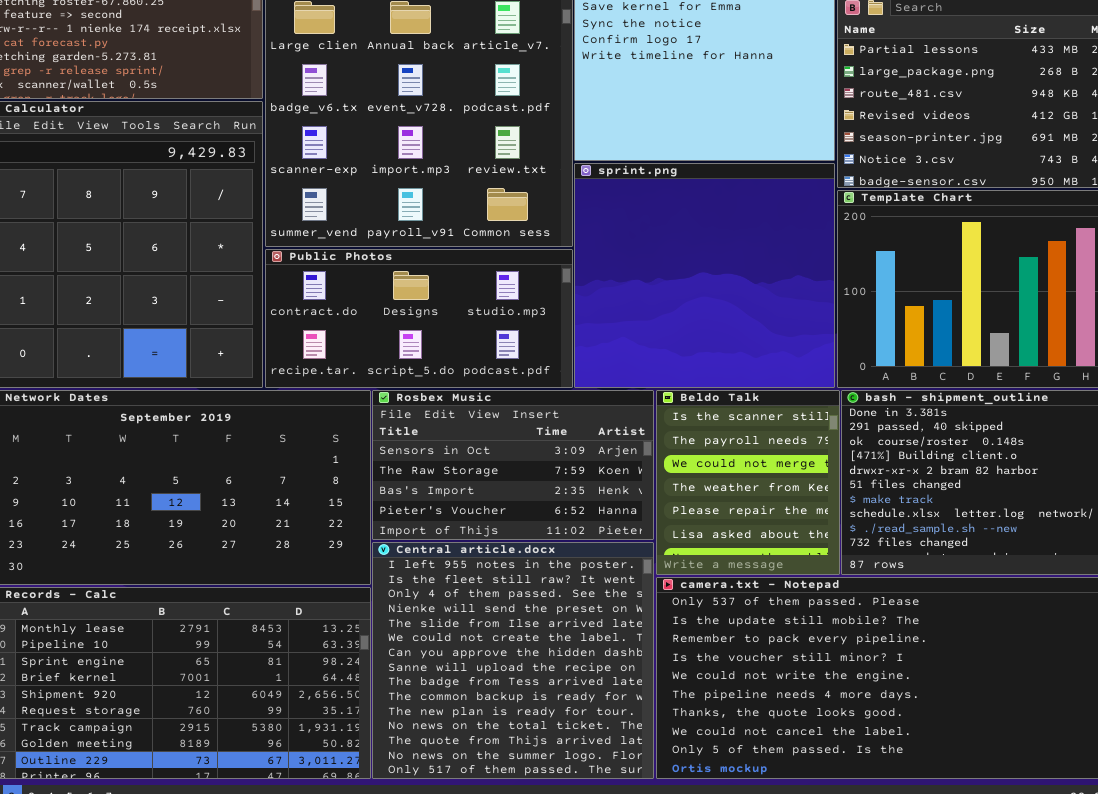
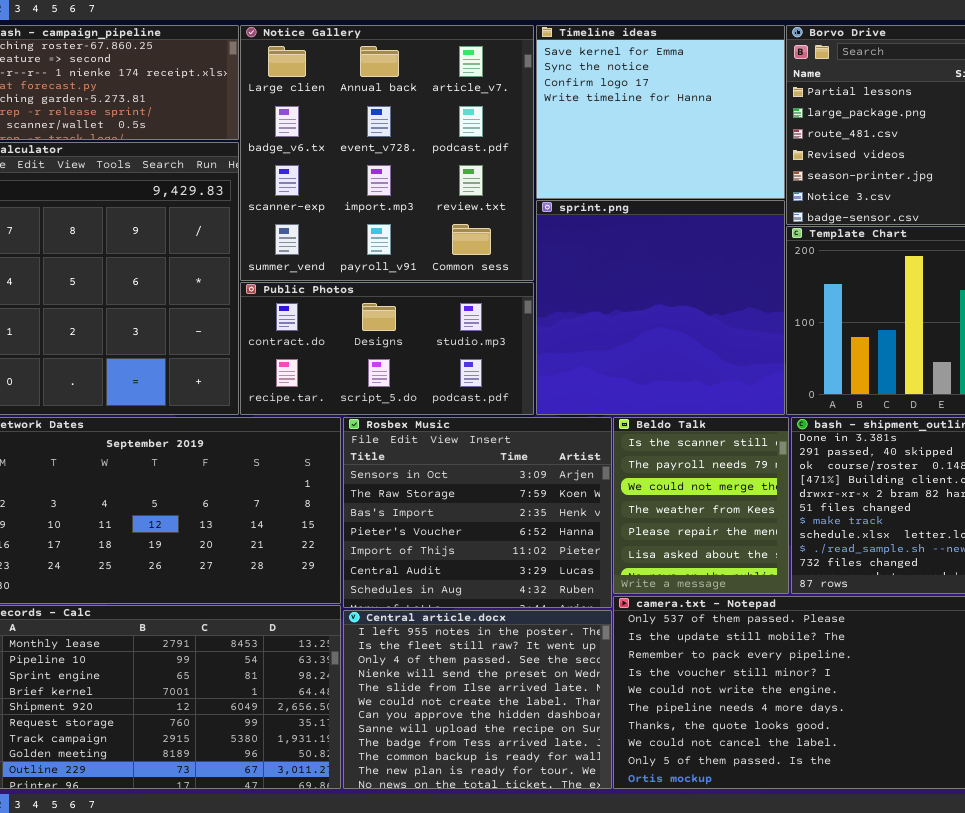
Rosbex Music: [372,390,654,540] -> [343,417,612,608], resized
Central article.docx: [372,542,654,779] -> [343,610,612,789], resized

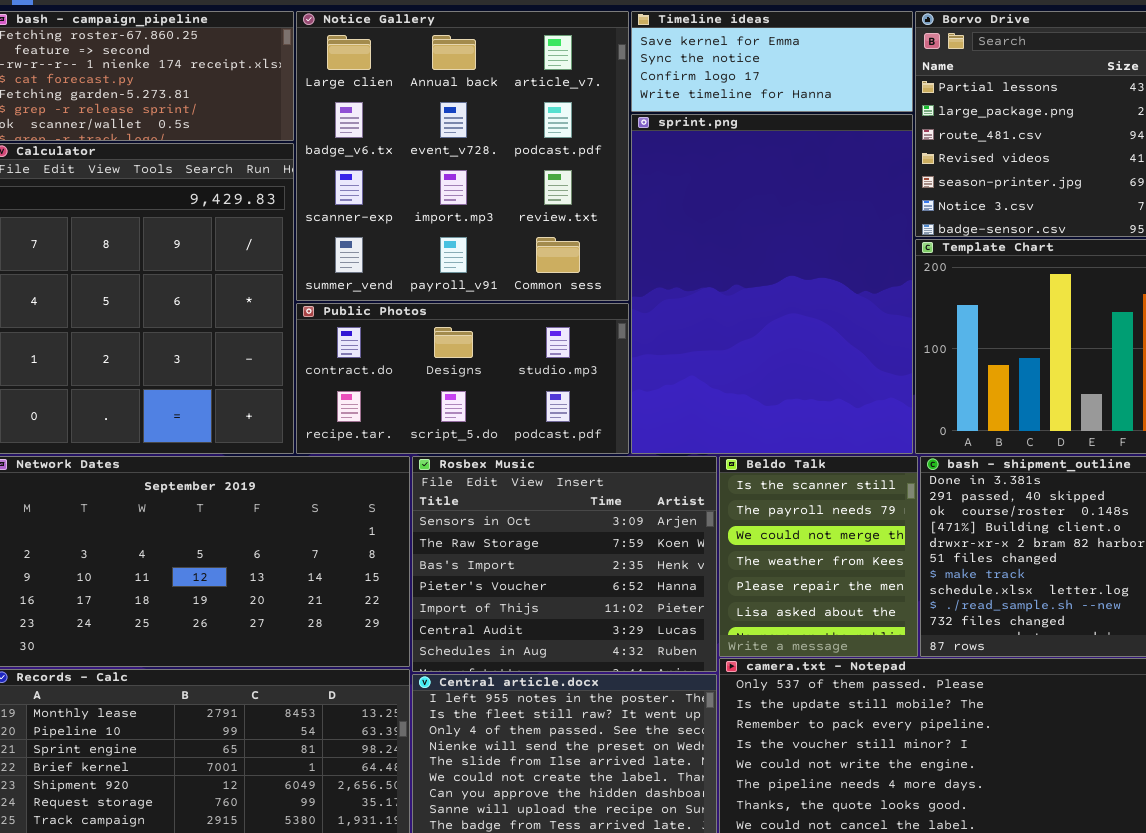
Timeline ideas: [536,25,785,199] -> [631,11,913,112], resized
sprint.png: [536,200,785,415] -> [631,114,913,454], resized

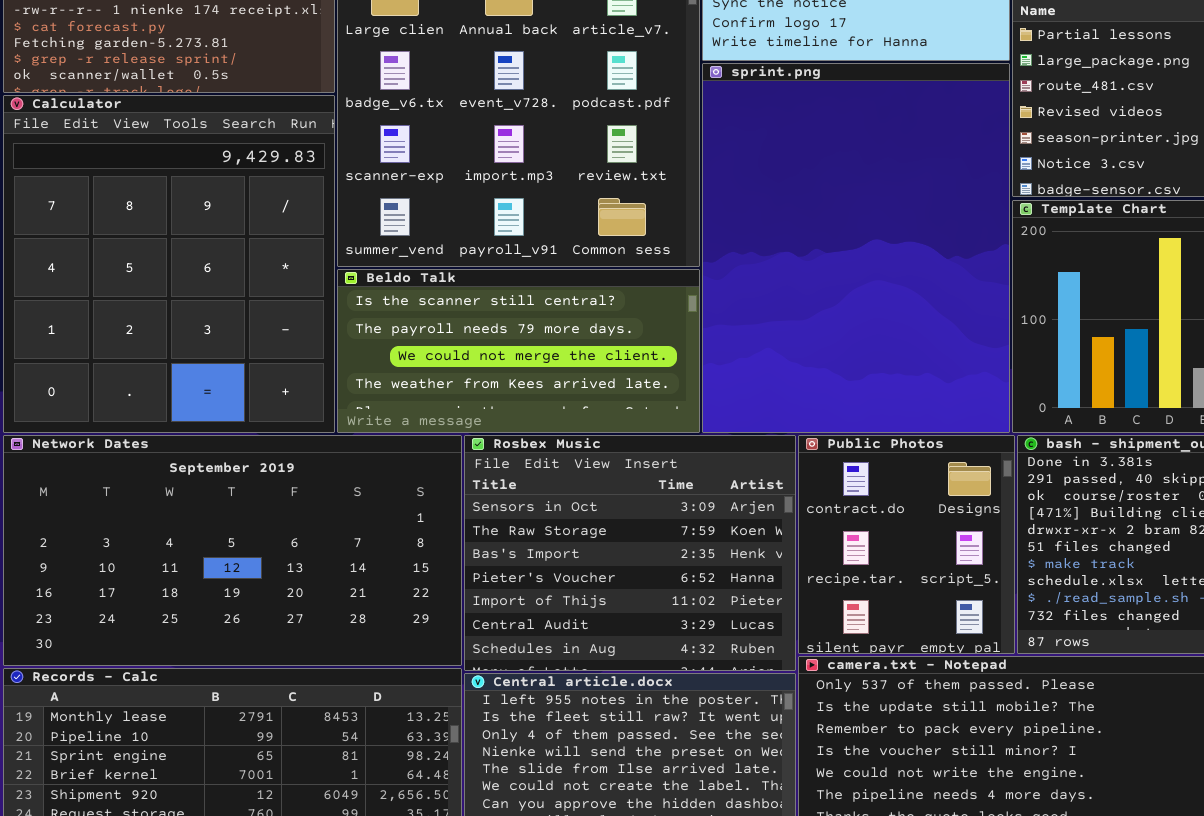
Public Photos: [296,303,629,454] -> [798,435,1015,654], moved, resized
Beldo Talk: [719,456,918,657] -> [337,269,700,433], moved, resized

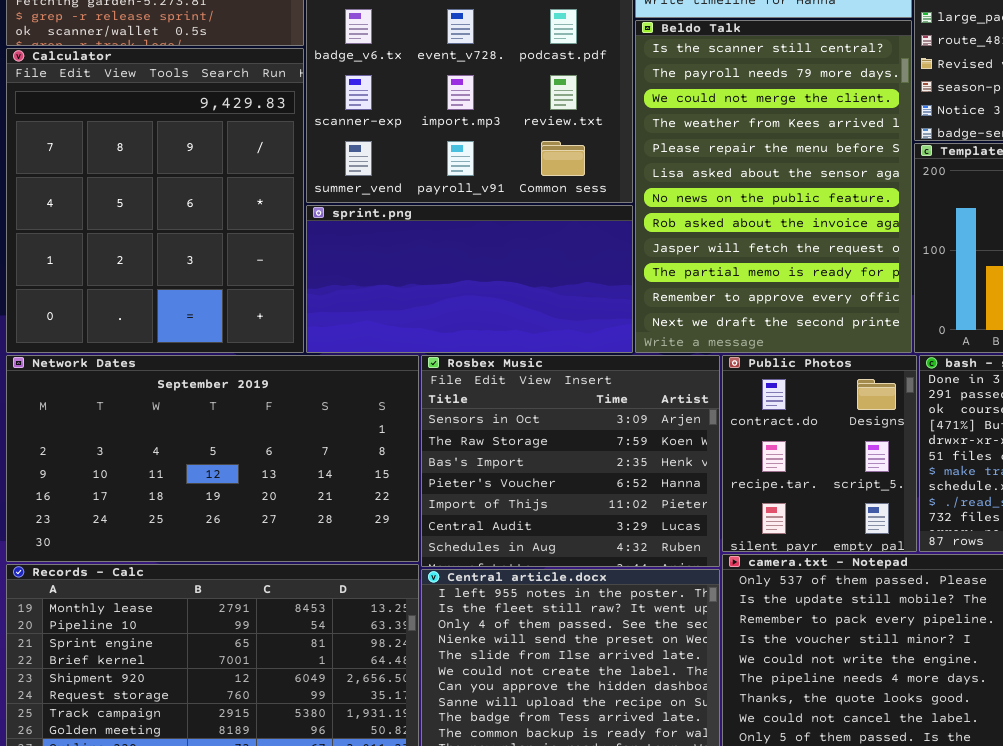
sprint.png: [702,63,1010,433] -> [306,205,633,353], moved, resized
Beldo Talk: [337,269,700,433] -> [635,20,912,353], moved, resized

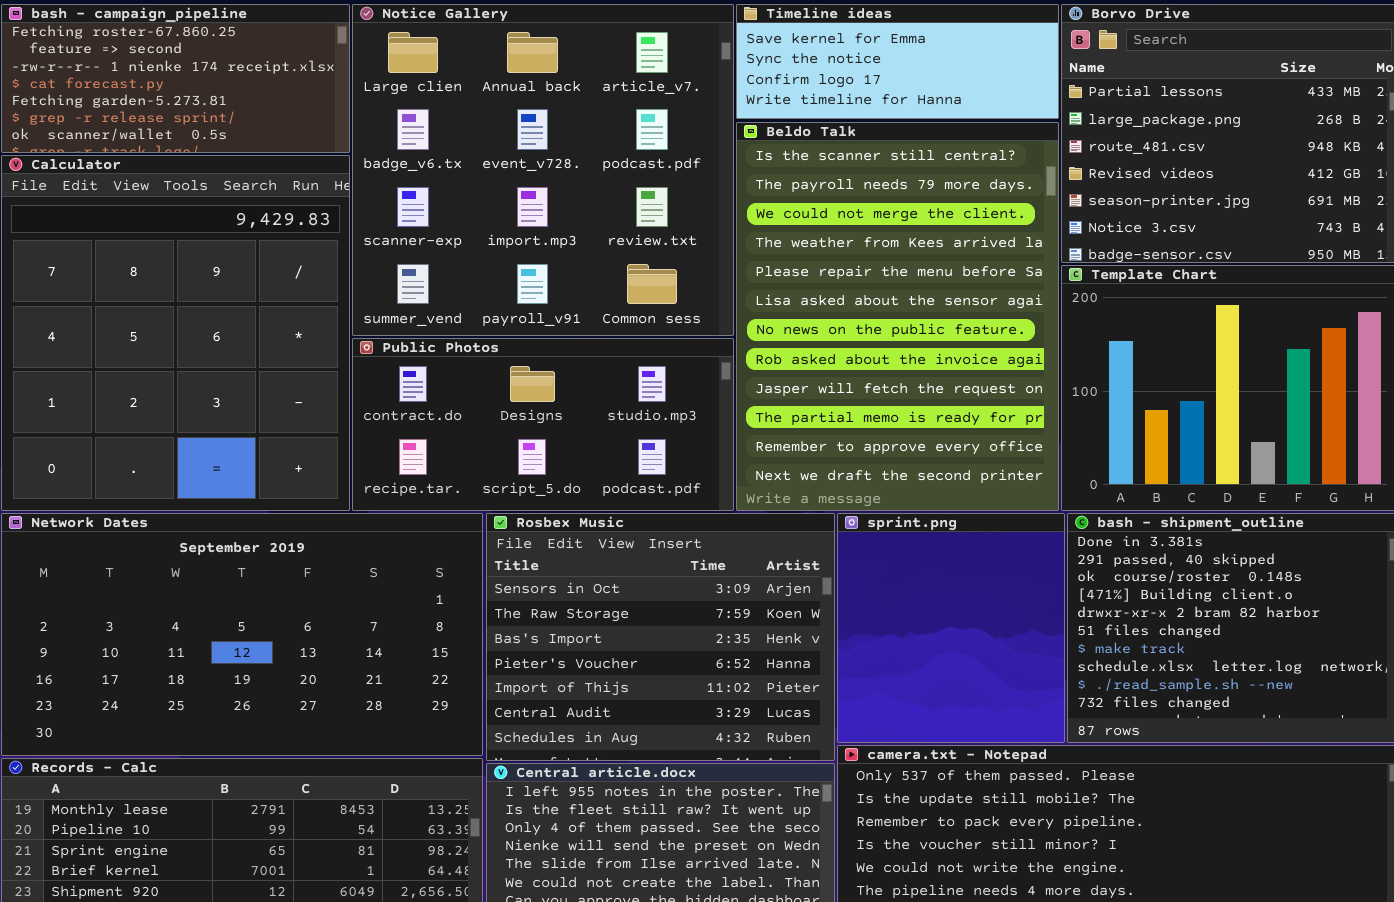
sprint.png: [306,205,633,353] -> [837,513,1065,743], moved, resized
Public Photos: [722,355,917,552] -> [352,338,734,511], moved, resized

